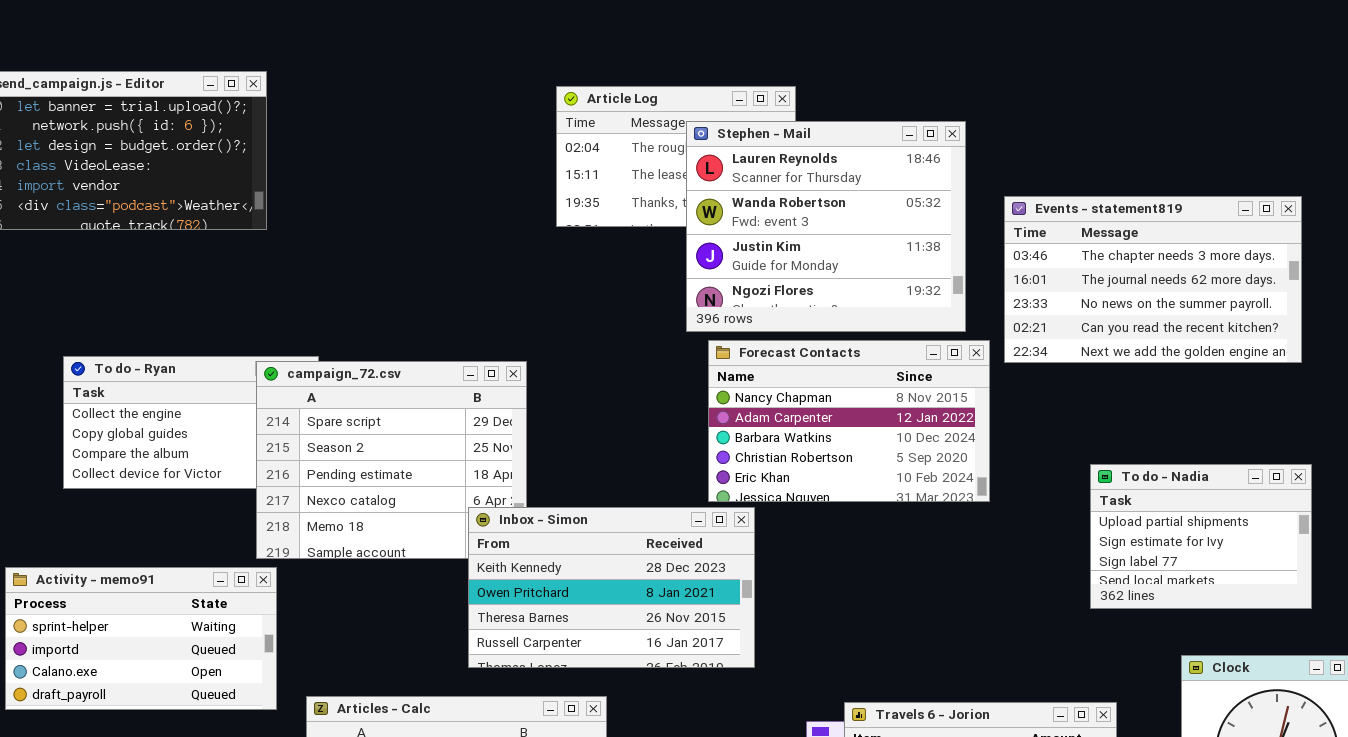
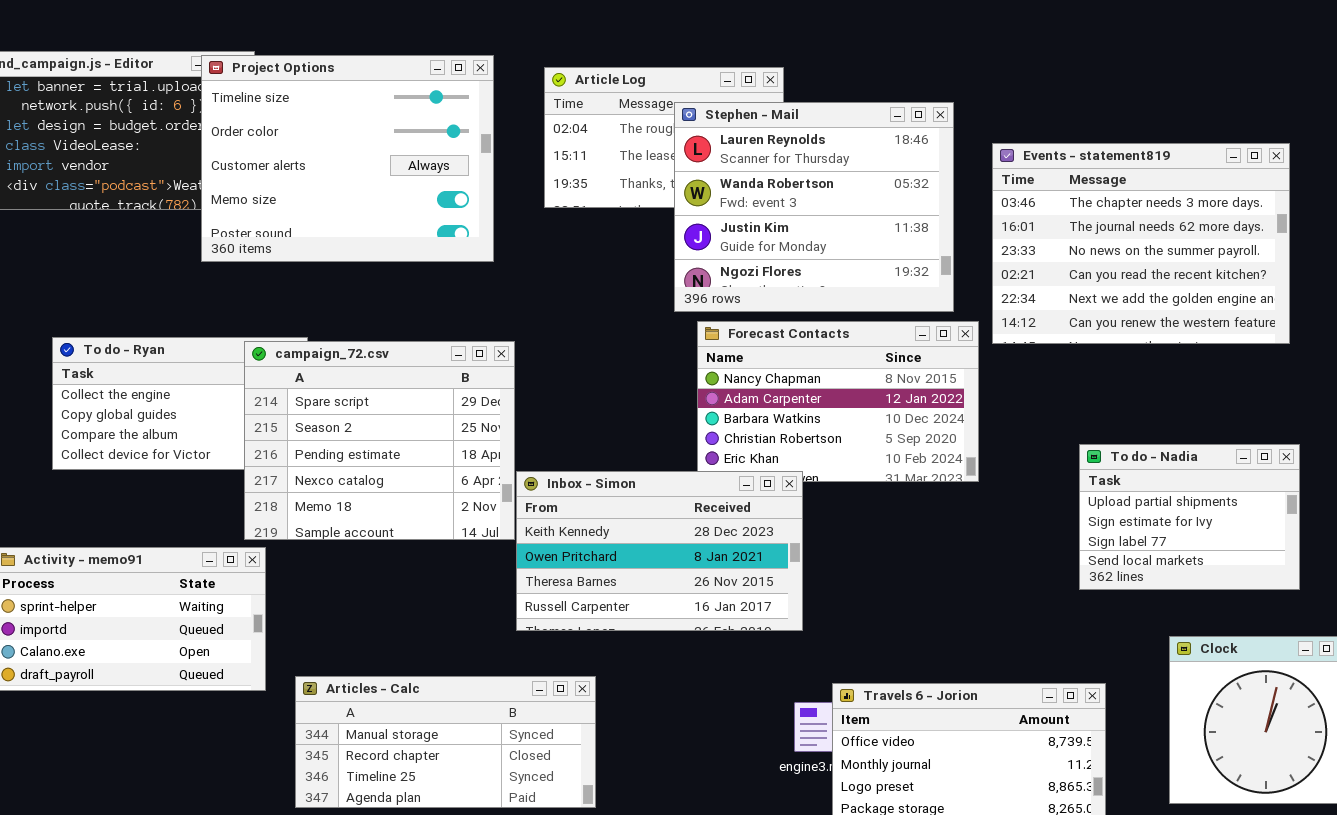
Project Options: none -> [201,55,494,262], opened
Events - statement819: [1004,196,1302,363] -> [992,143,1290,344], resized
Inbox - Simon: [468,507,755,668] -> [516,471,803,631], moved

